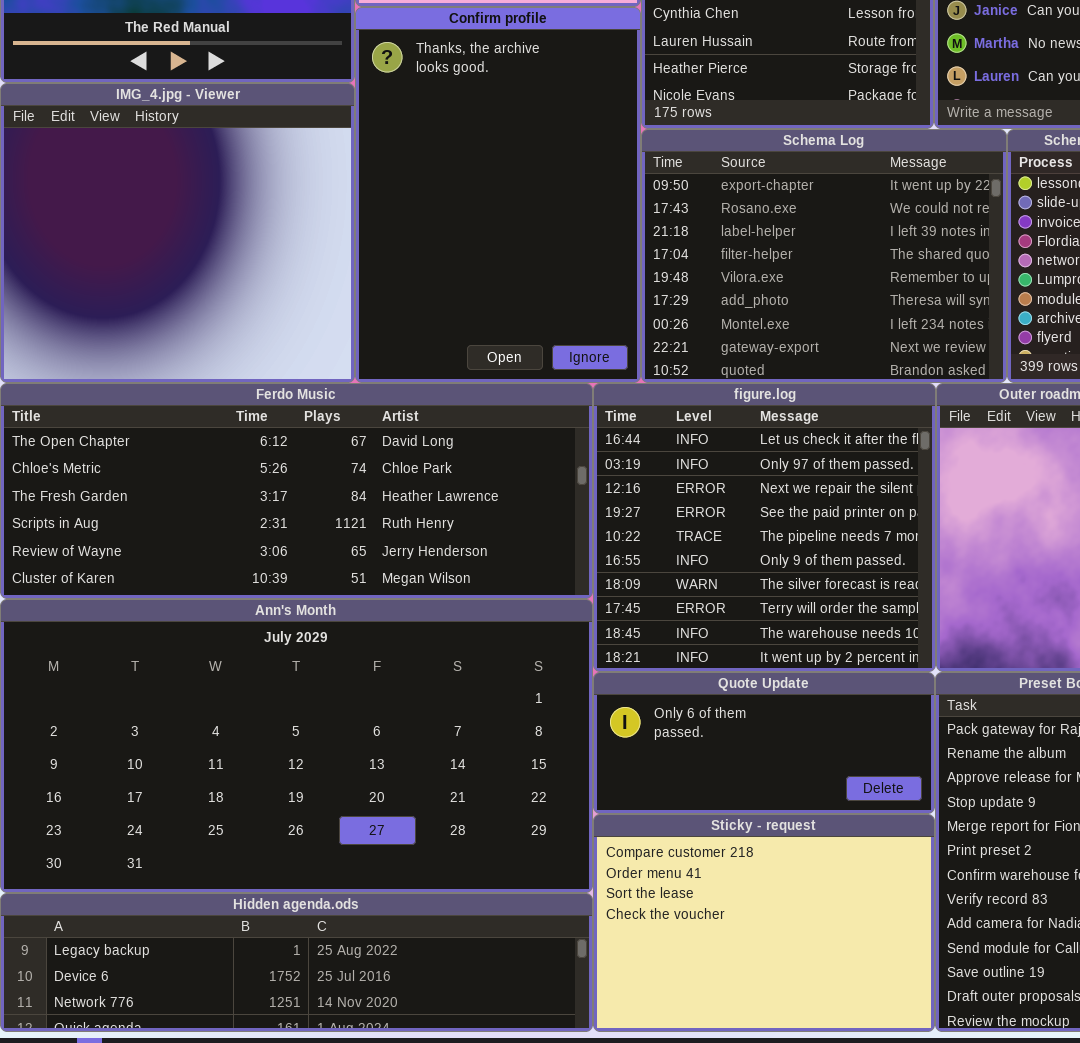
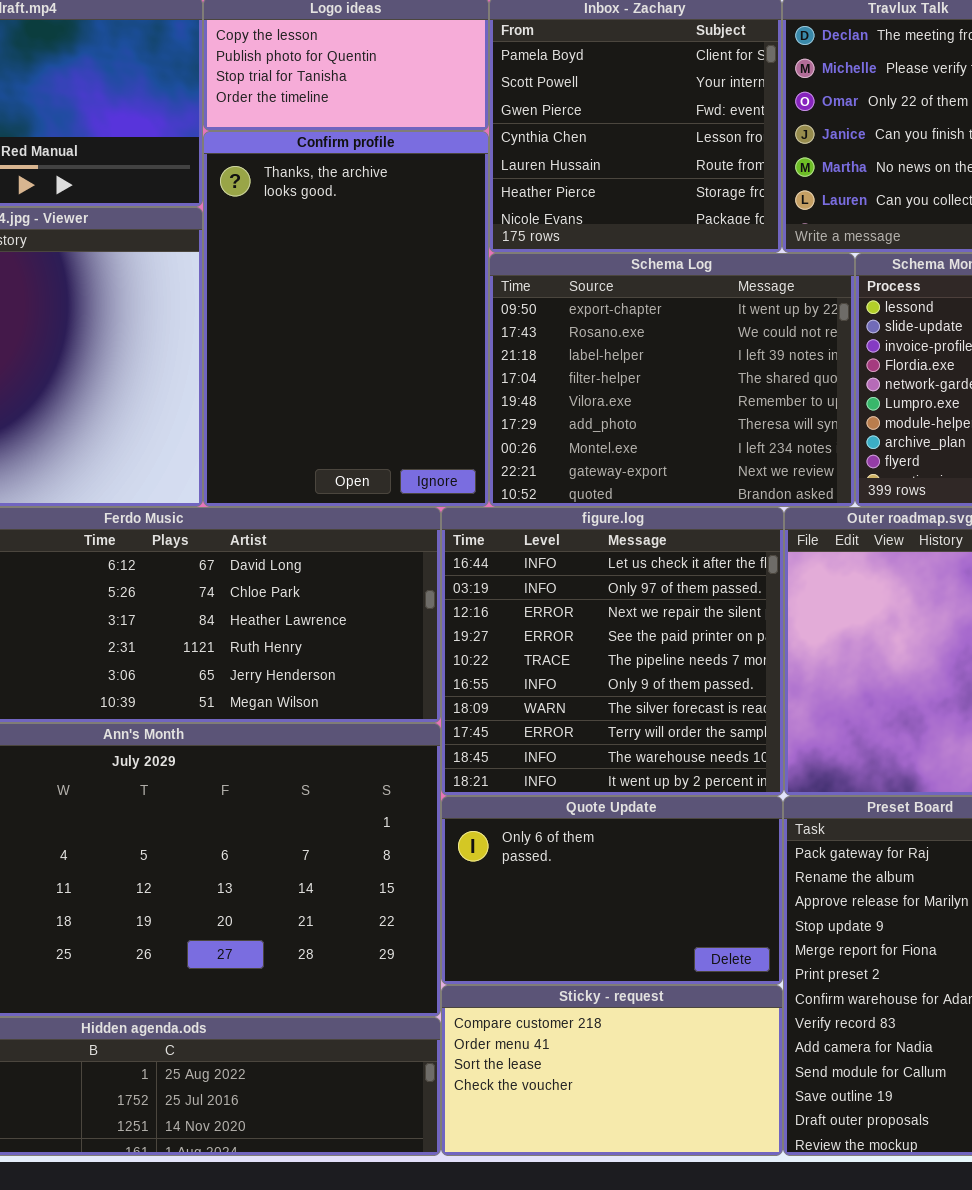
Quote Update: [593,672,935,814] -> [441,796,783,985], resized
Sticky - request: [593,814,935,1032] -> [441,985,783,1156], resized

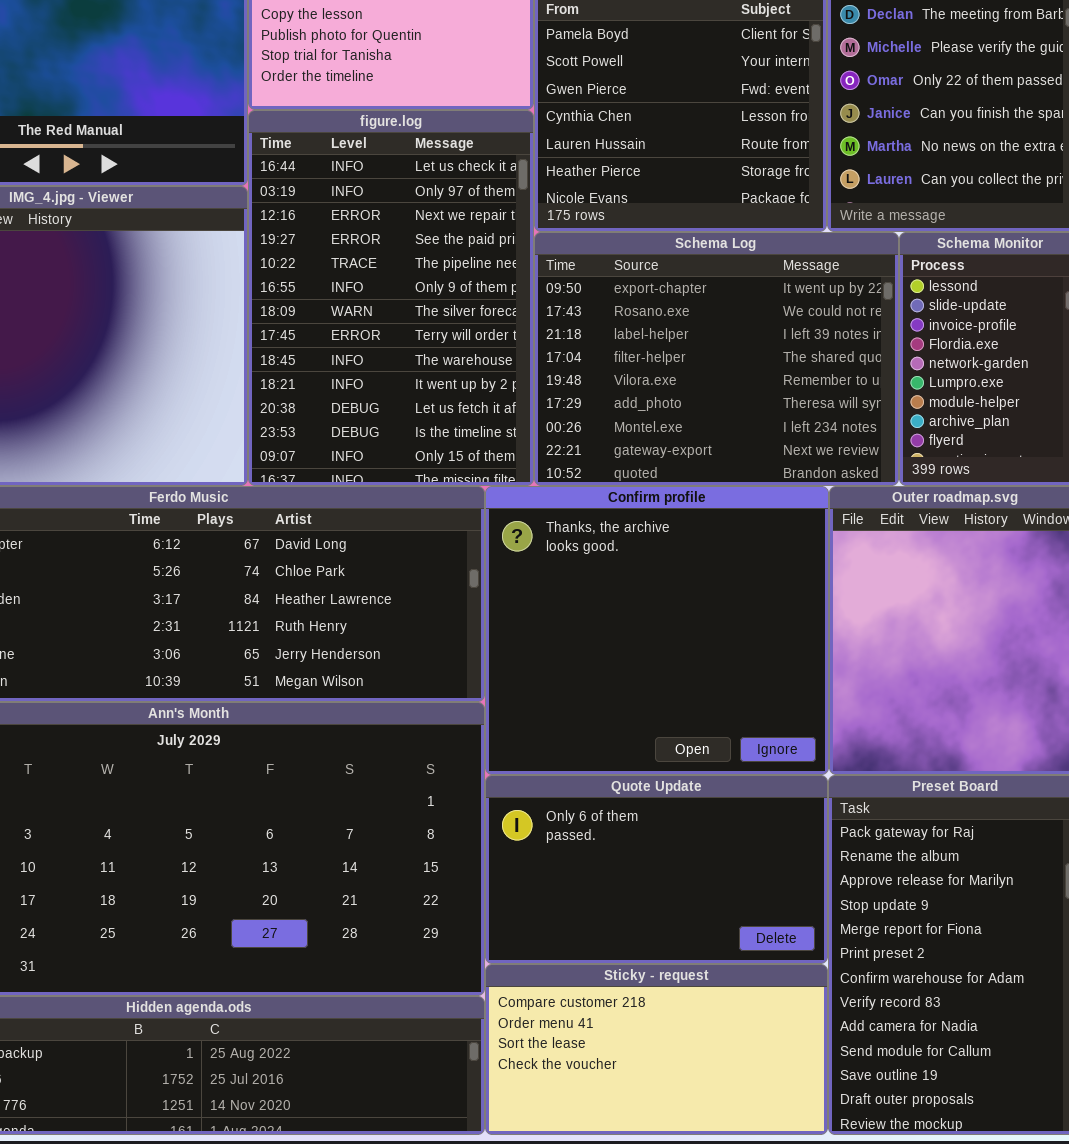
Confirm profile: [203,131,489,507] -> [485,486,829,775], moved, resized
figure.log: [441,507,784,796] -> [248,110,534,486], moved, resized

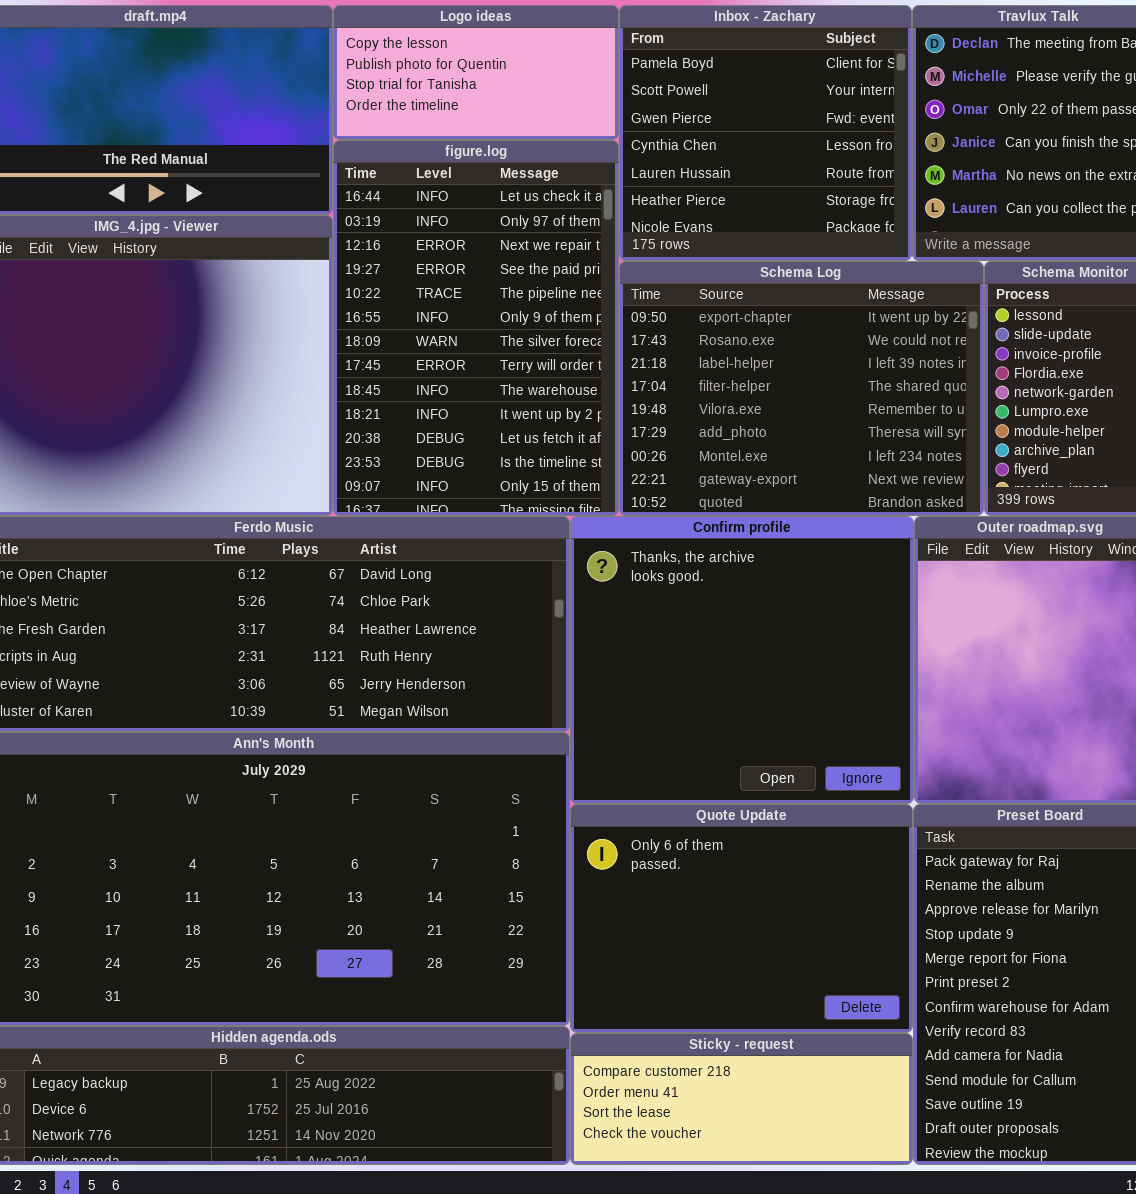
Quote Update: [485,775,828,964] -> [570,804,913,1033], resized
Sticky - request: [485,964,828,1135] -> [570,1033,913,1165], resized

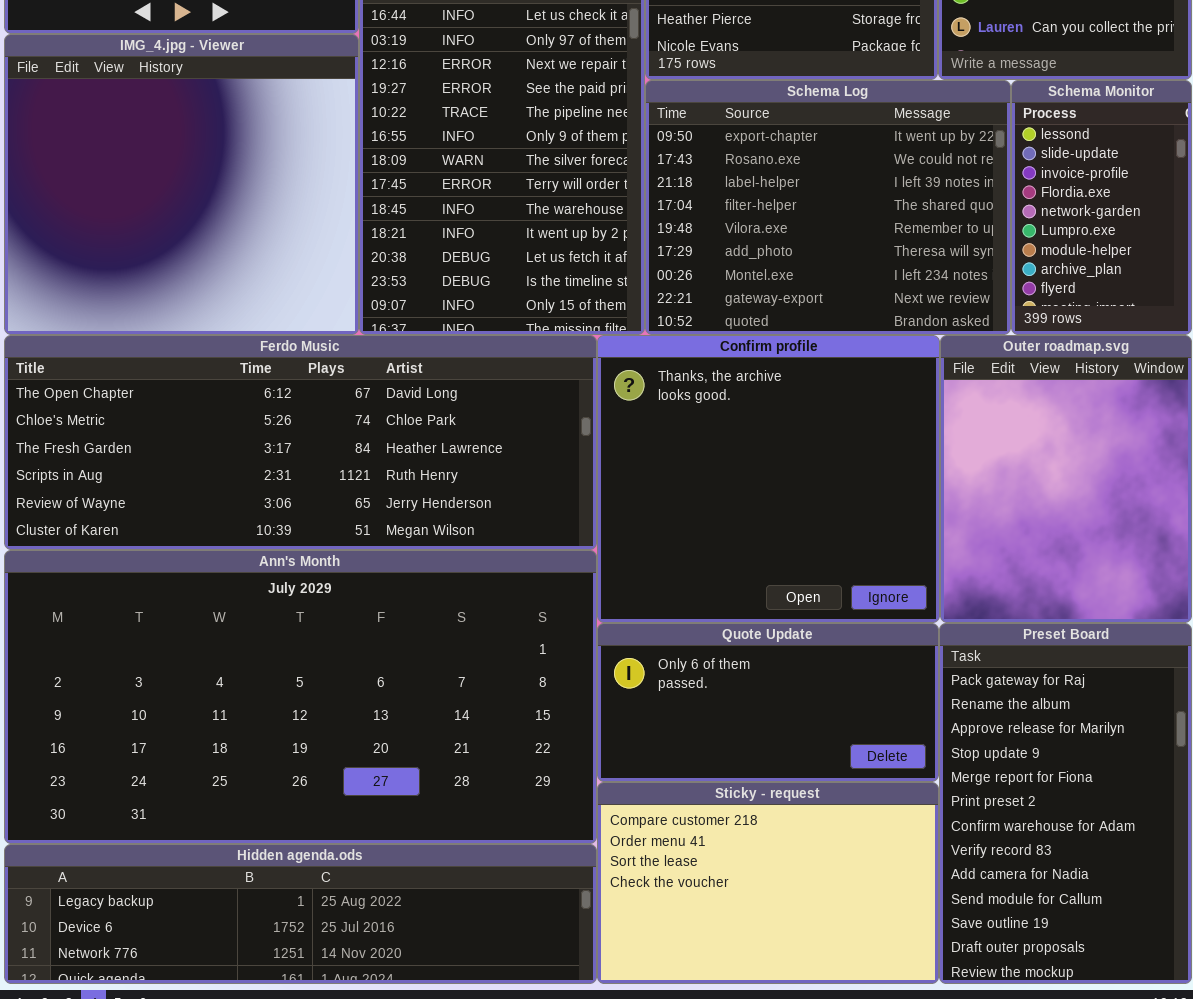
Quote Update: [570,804,913,1033] -> [597,623,939,782], resized
Sticky - request: [570,1033,913,1165] -> [597,782,939,984], resized

